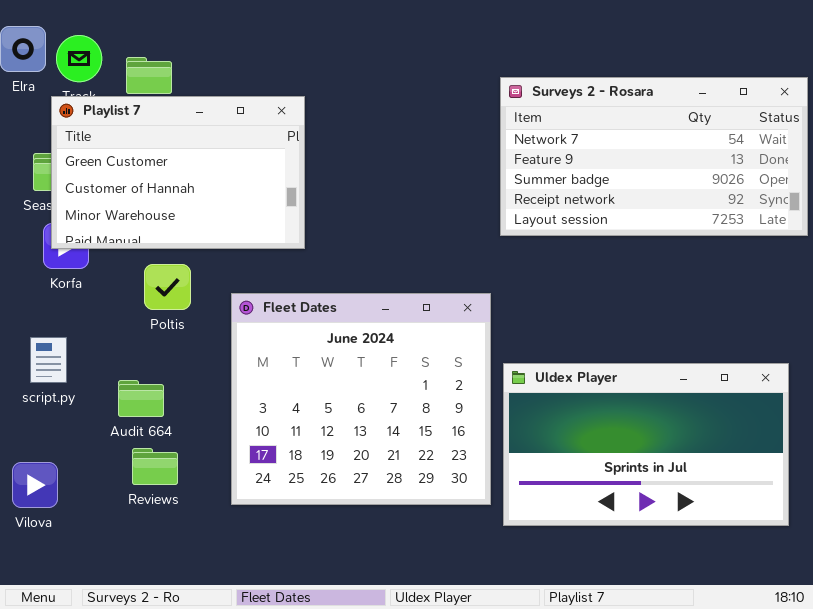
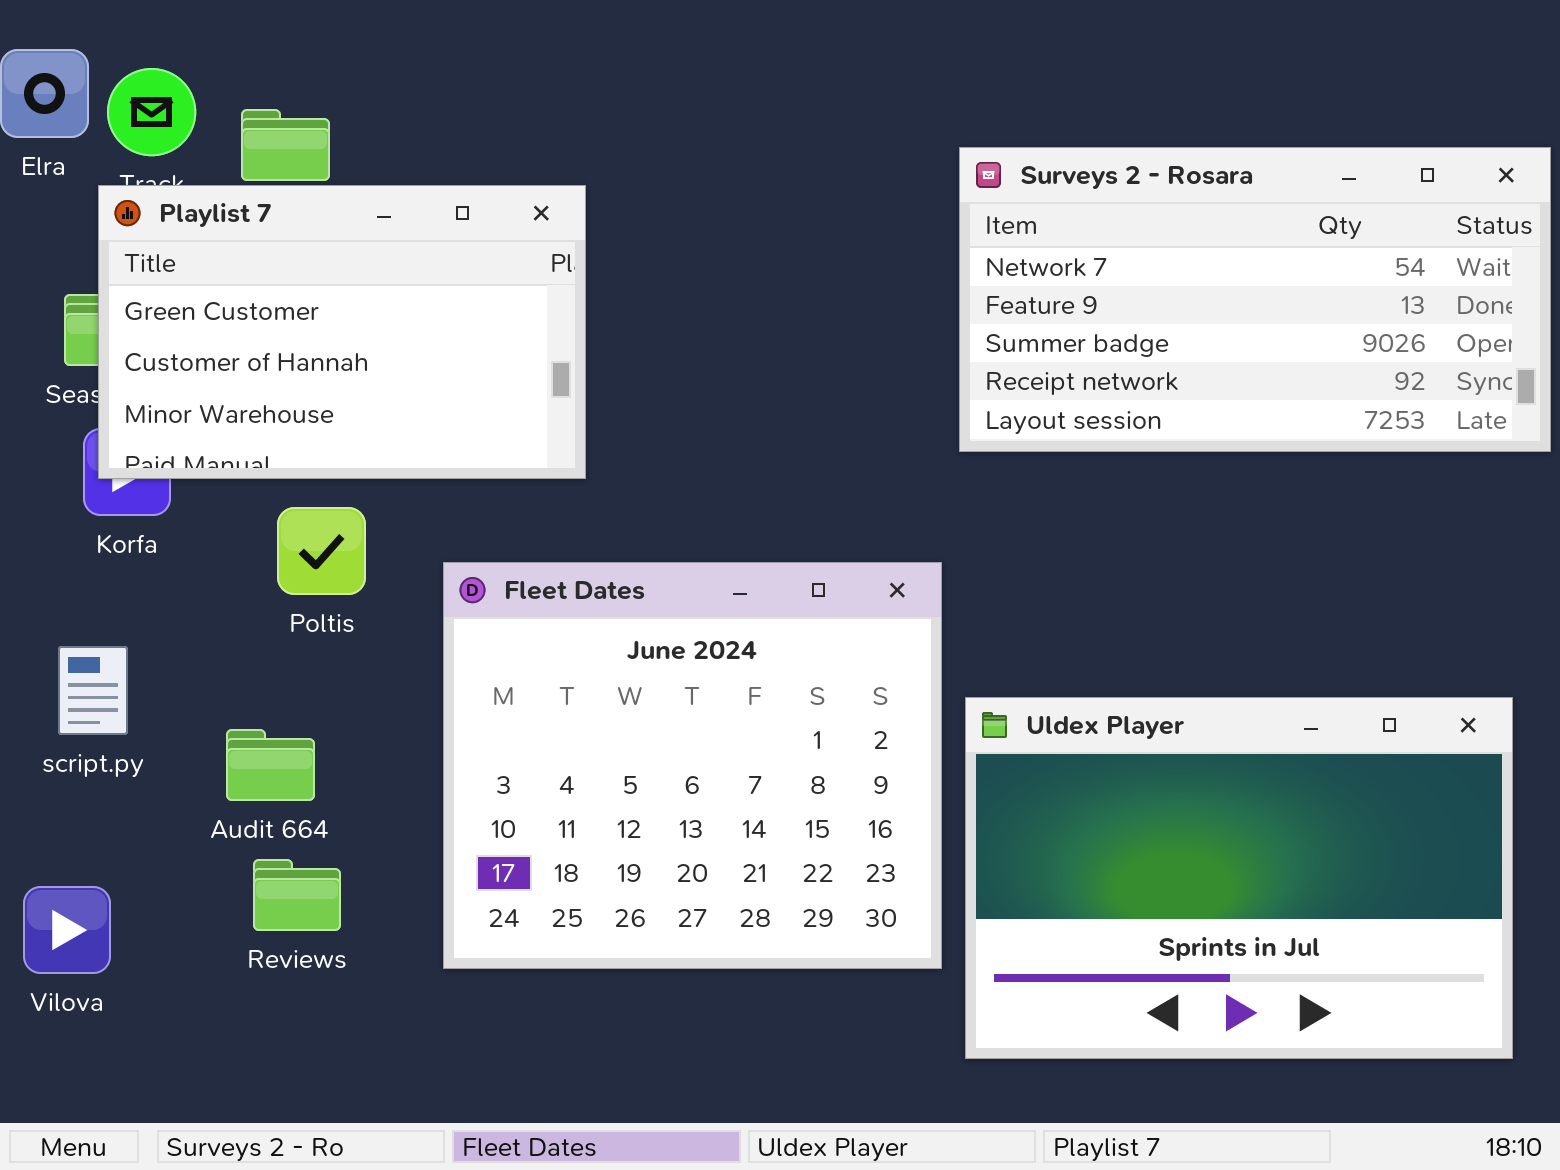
Uldex Player: [503,363,789,526] -> [965,697,1513,1059], resized

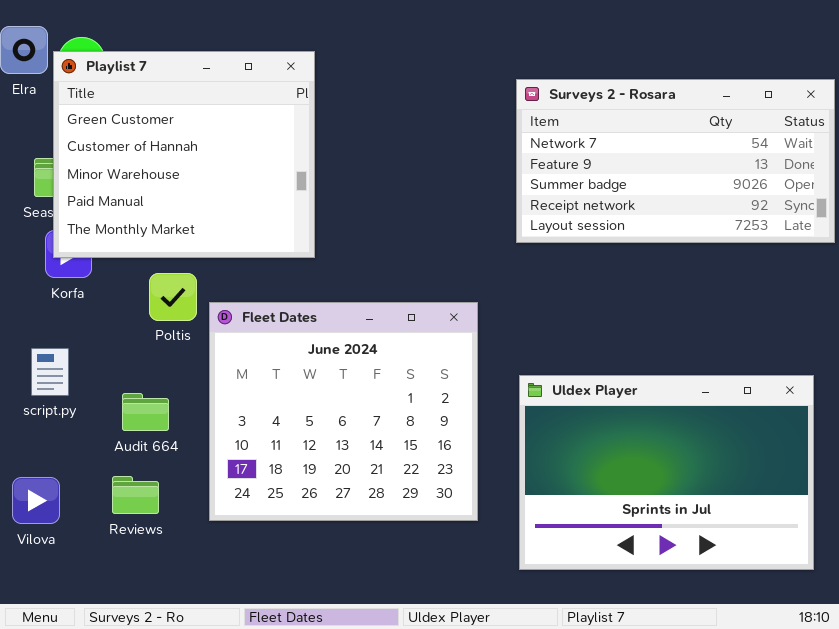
Playlist 7: [98,185,586,479] -> [53,51,315,258], resized
Fleet Dates: [443,562,942,969] -> [209,302,478,521], moved
Reviews: [253,859,341,931] -> [112,476,159,514], moved

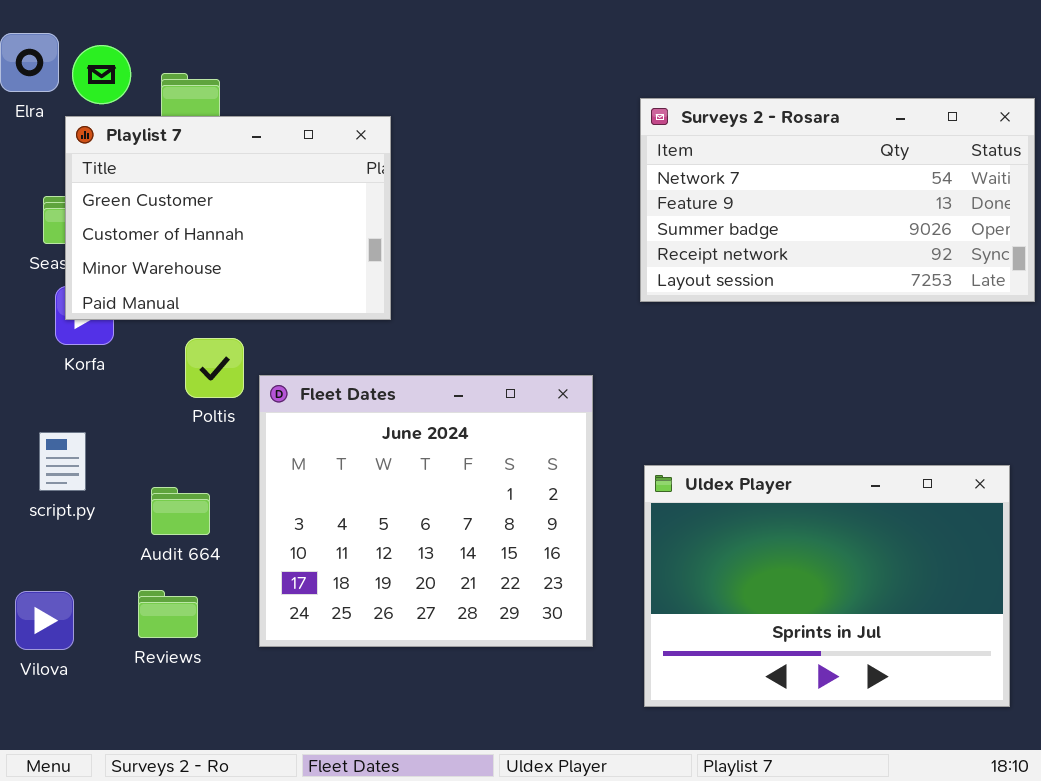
Playlist 7: [53,51,315,258] -> [65,116,391,320], resized

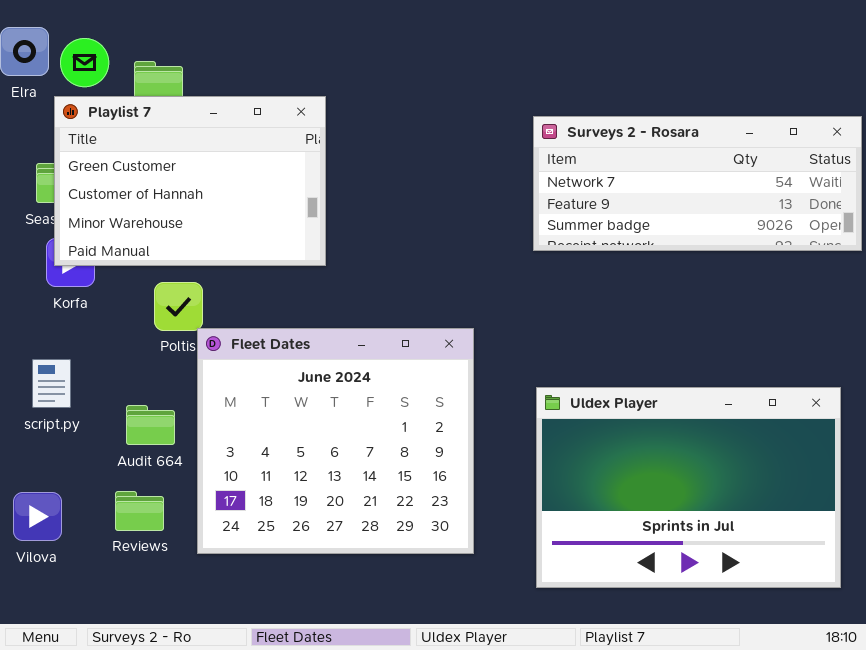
Surveys 2 - Rosara: [640,98,1035,302] -> [533,116,862,251], resized
Fleet Dates: [259,375,593,647] -> [197,328,474,554], moved

